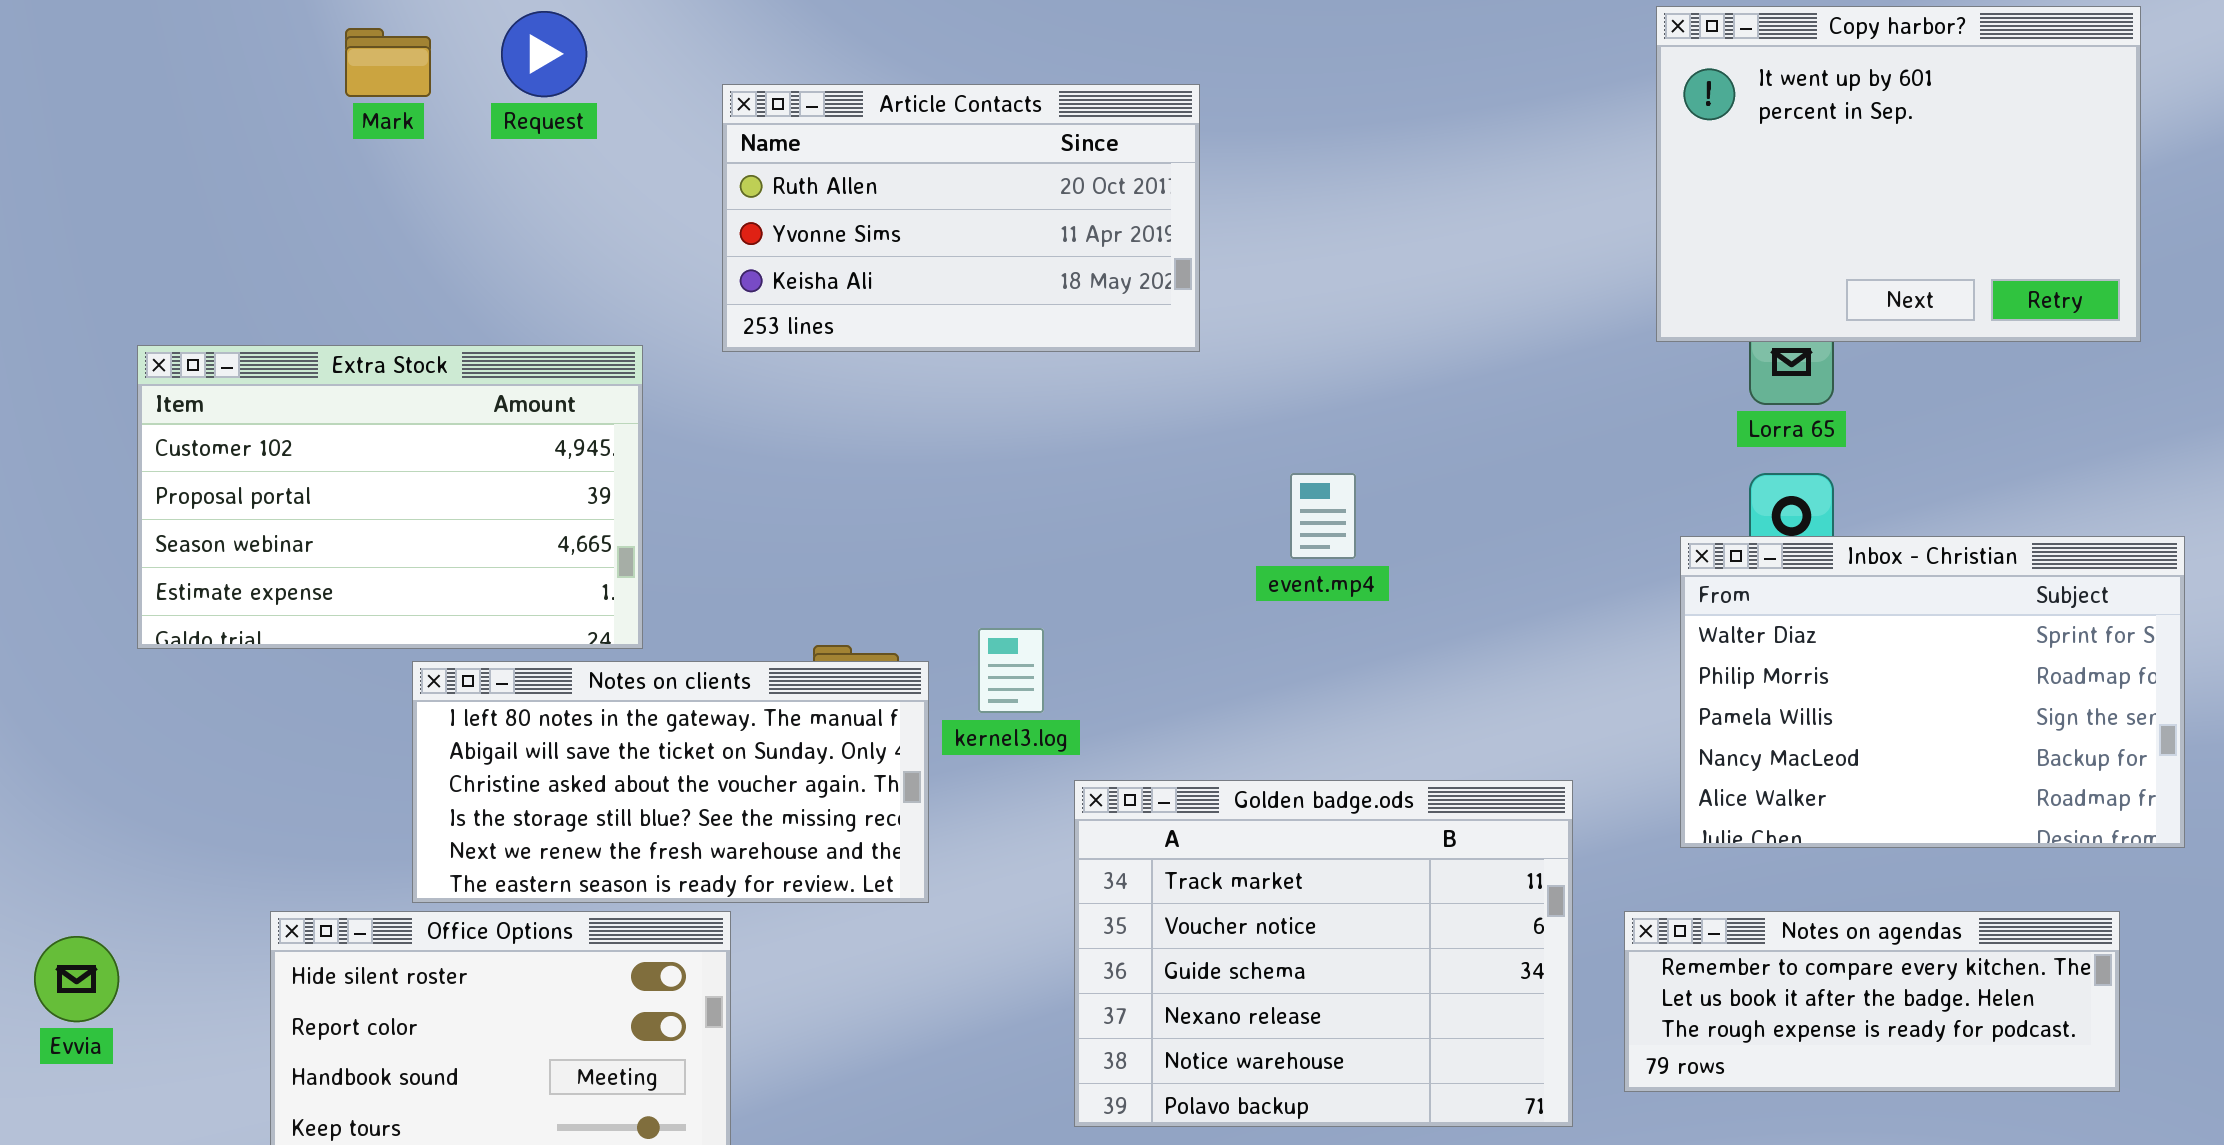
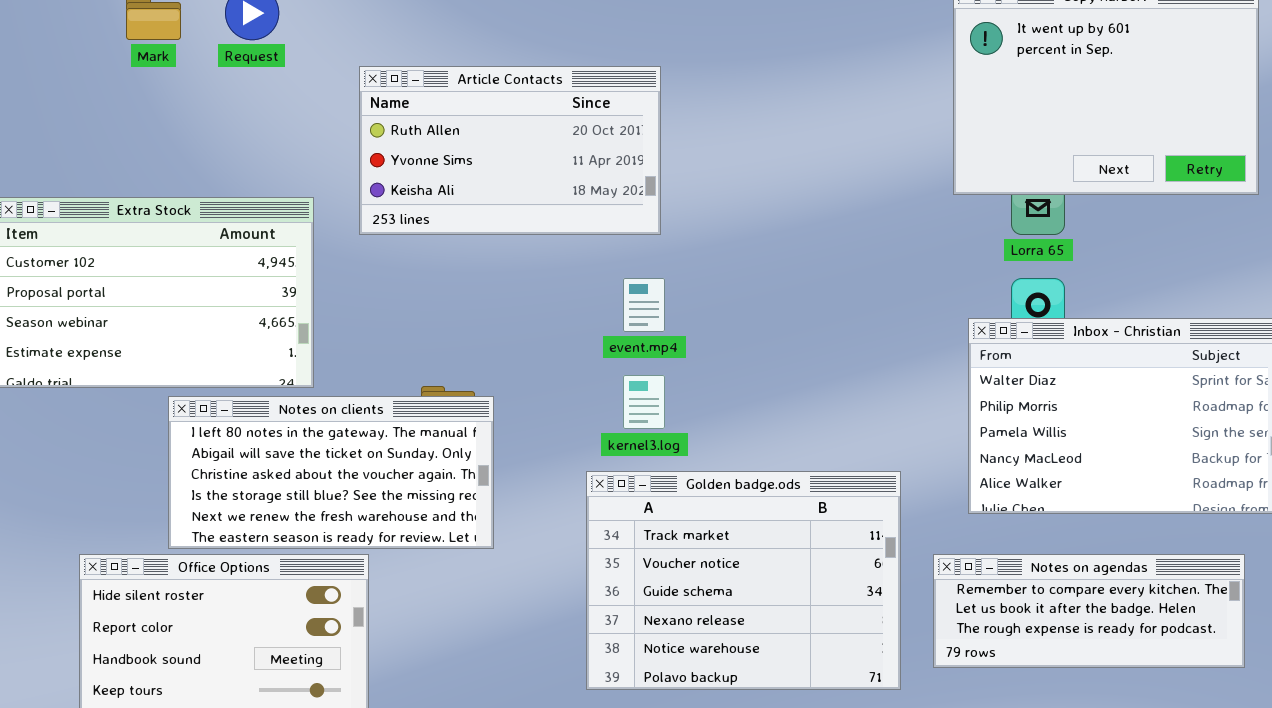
Article Contacts: [722,84,1200,352] -> [359,66,661,235], moved
event.mp4: [1290,473,1356,559] -> [623,278,665,332], moved
kernel3.log: [978,628,1044,713] -> [623,375,665,429], moved

